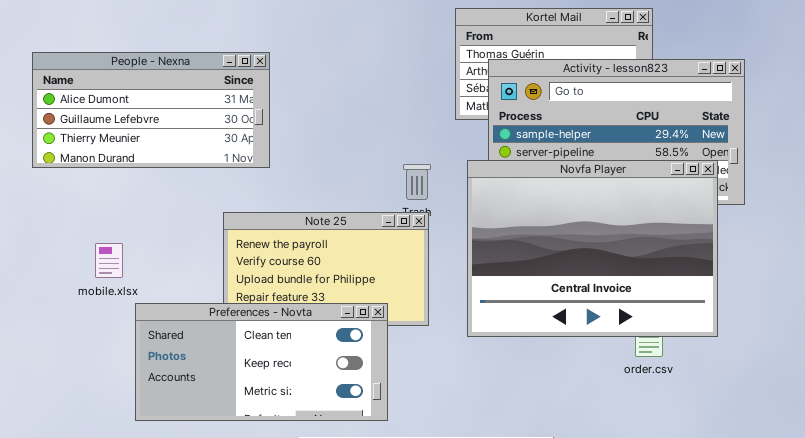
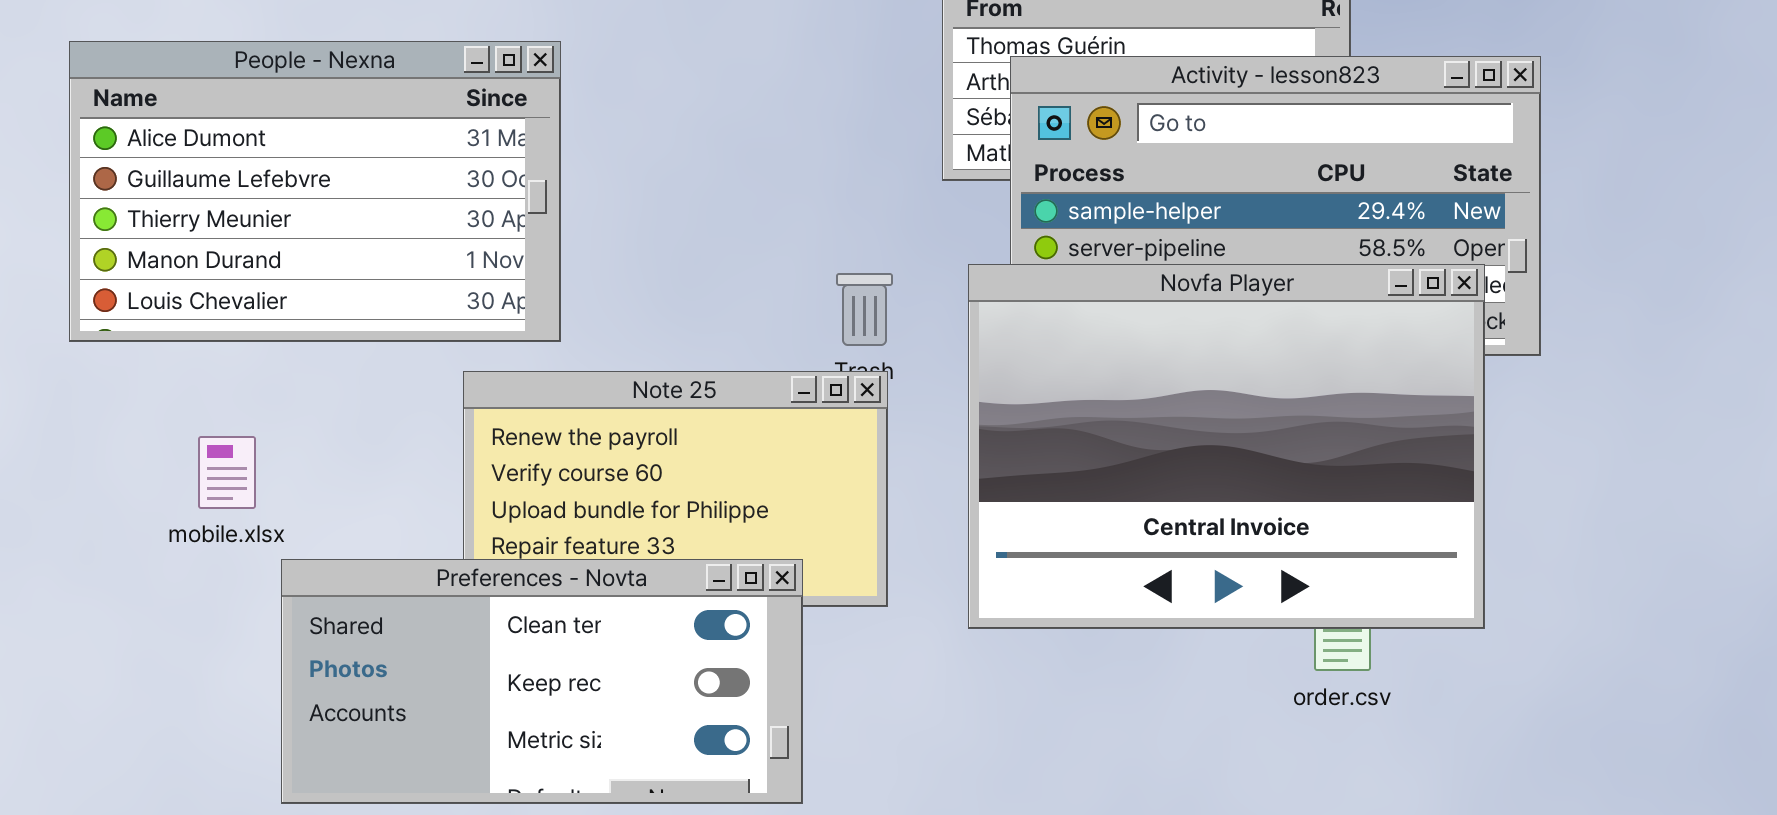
People - Nexna: [32,52,270,168] -> [69,41,561,342], resized

